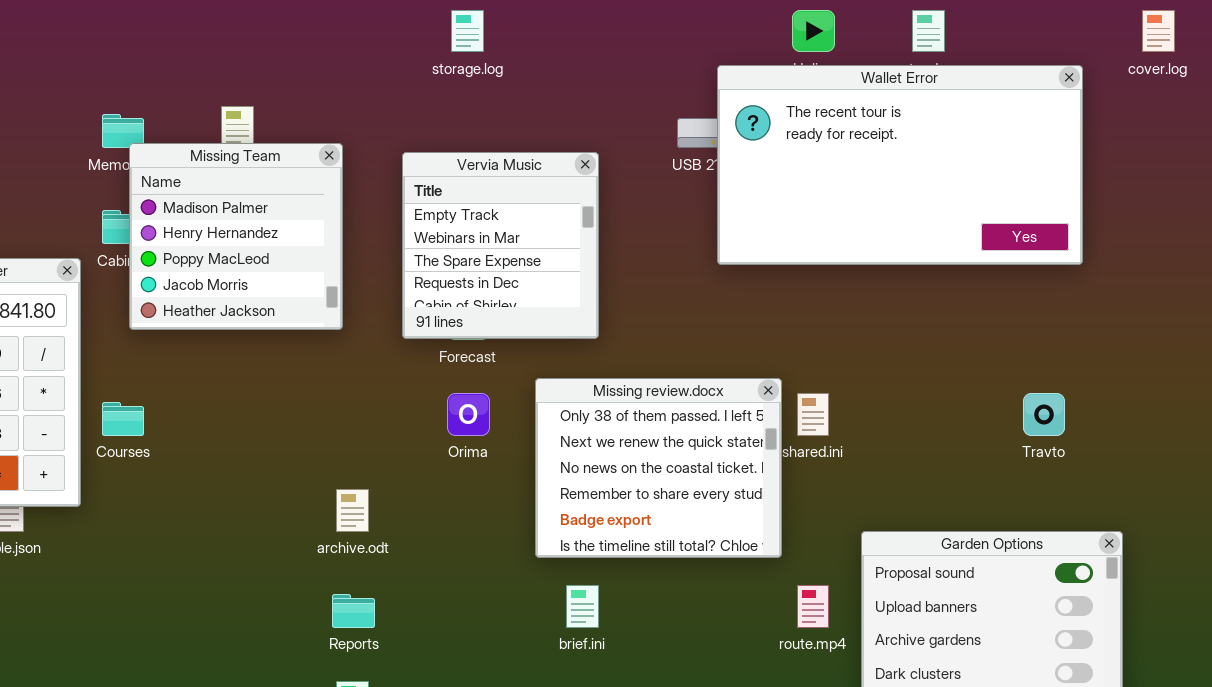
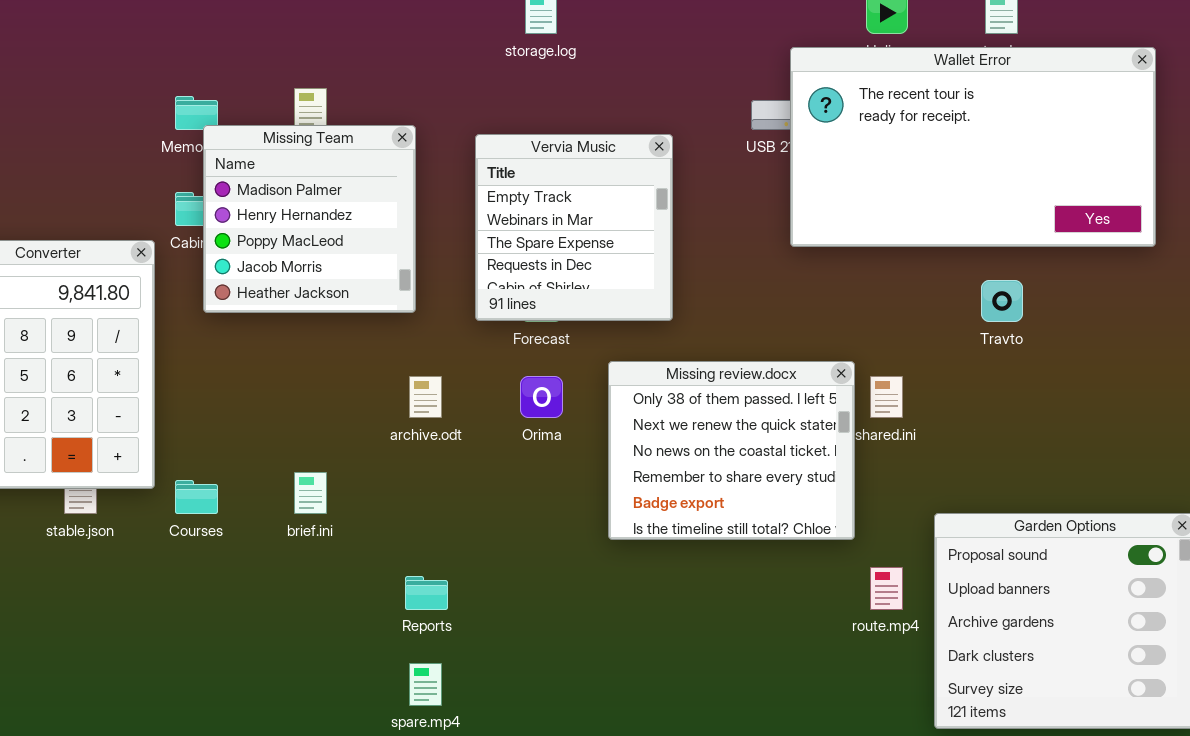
Travto: [1023,393,1065,436] -> [981,280,1023,322], moved
Courses: [102,402,144,436] -> [175,480,218,514], moved
archive.odt: [336,489,369,532] -> [409,376,442,418], moved
brief.ini: [566,585,599,628] -> [294,472,327,514], moved

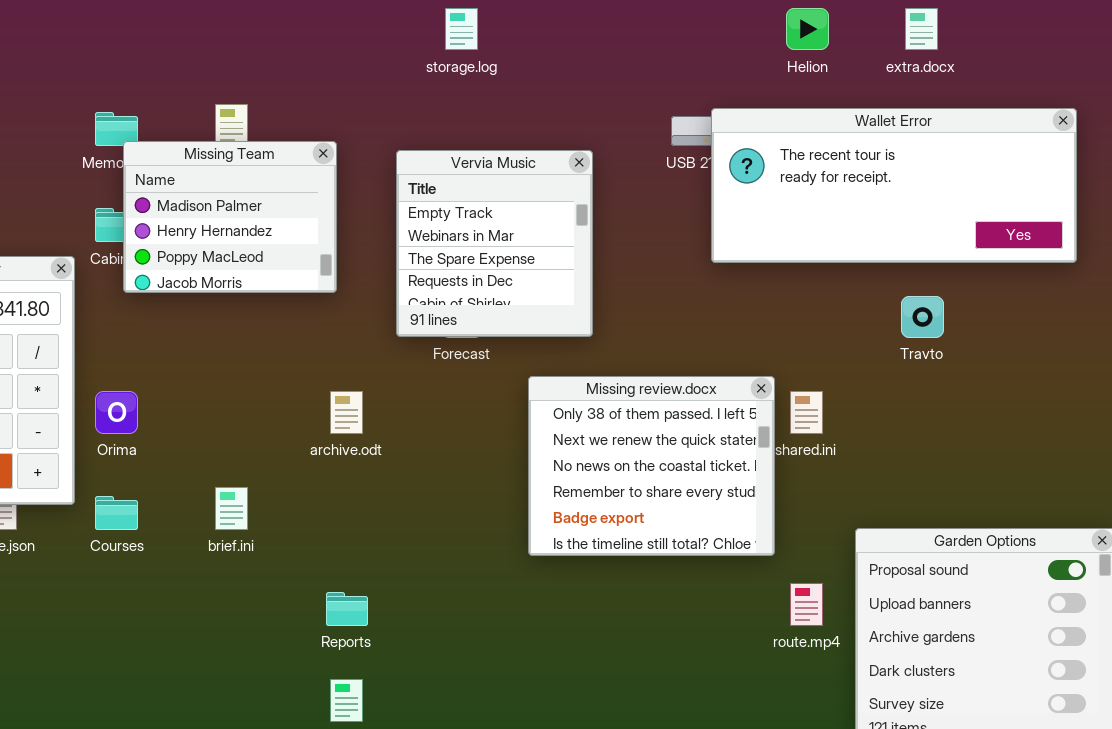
Wallet Error: [790,47,1156,247] -> [711,108,1077,263], resized
Missing Team: [203,125,416,313] -> [123,141,337,293], resized
Orima: [520,376,563,418] -> [95,391,138,434], moved

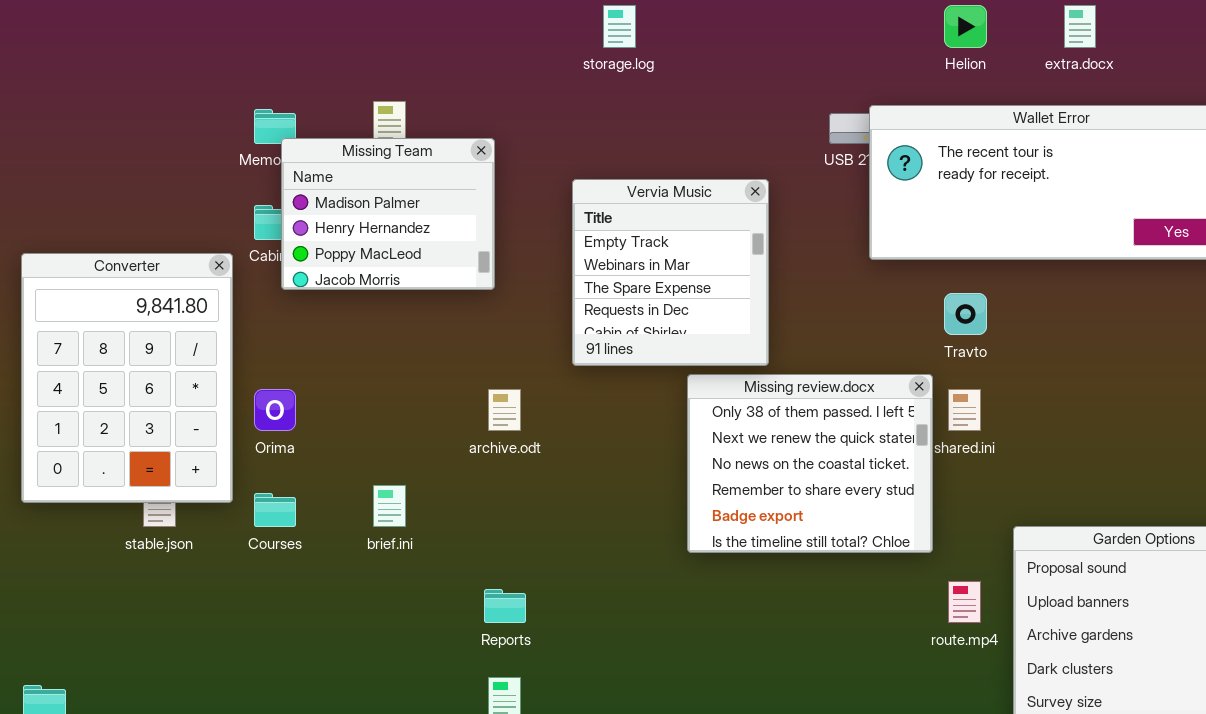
Vervia Music: [396,150,593,337] -> [572,179,769,366], moved
Travto: [901,296,944,338] -> [944,293,987,335], moved

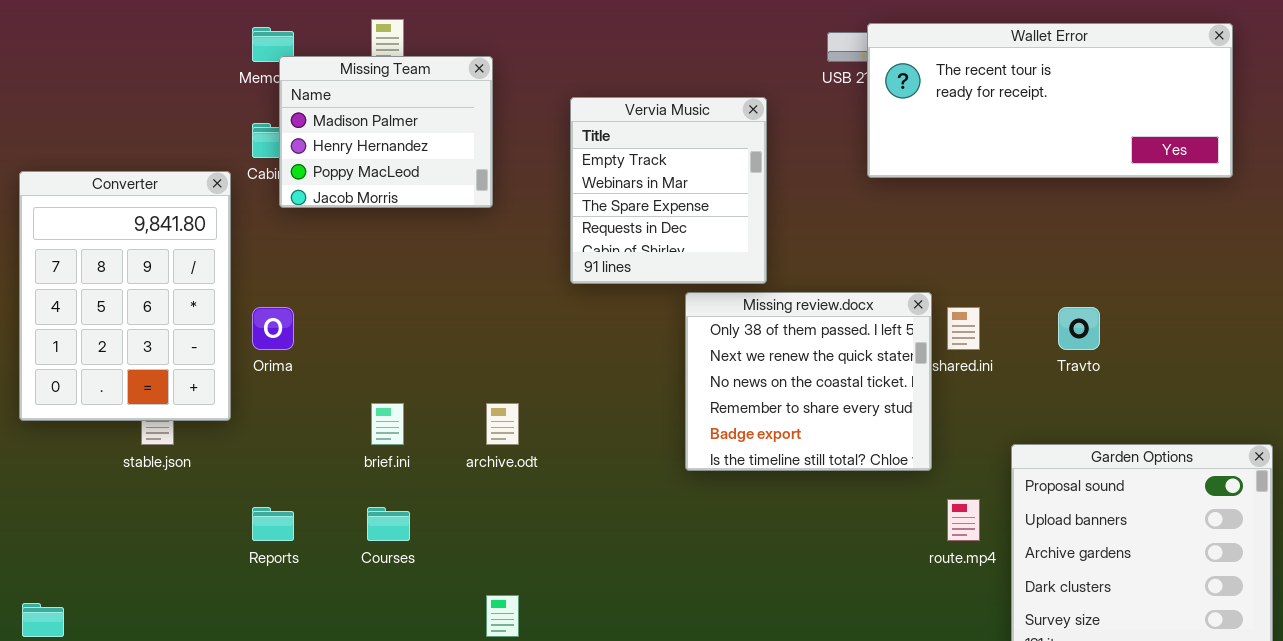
Travto: [944,293,987,335] -> [1058,307,1100,350], moved
archive.odt: [488,389,521,431] -> [486,403,519,445], moved
Courses: [254,493,296,527] -> [367,507,410,541], moved
Reports: [484,589,526,623] -> [252,507,294,541], moved

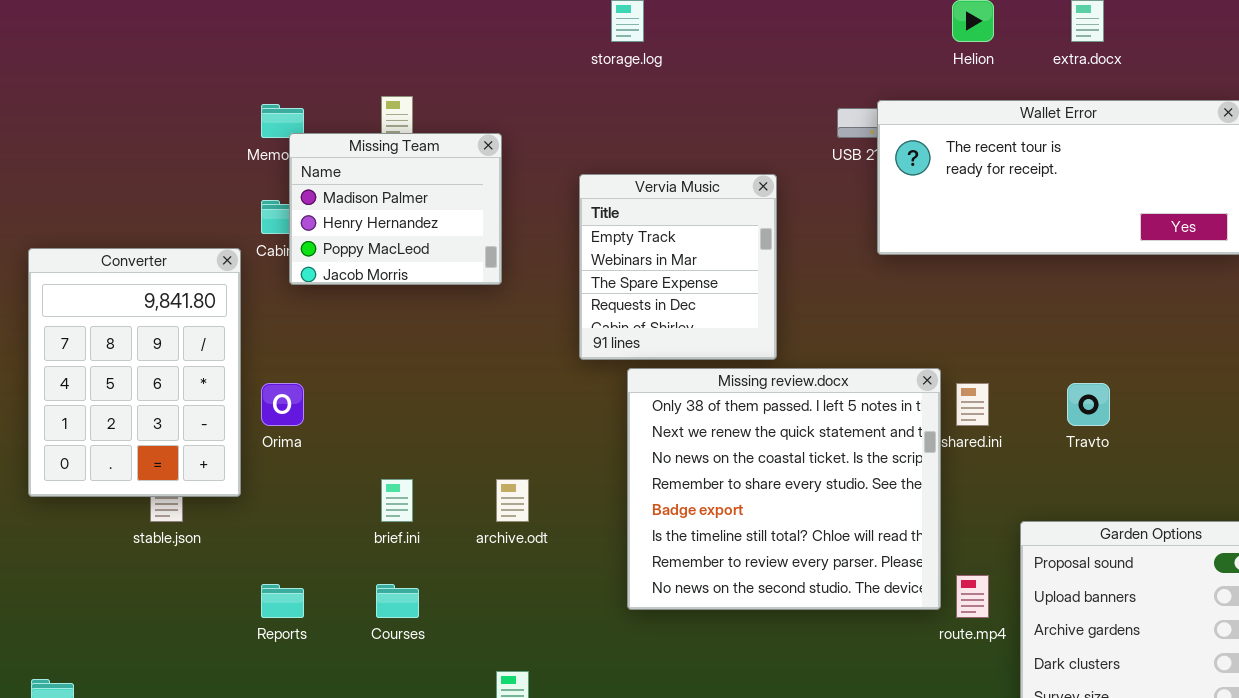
Missing review.docx: [685,292,932,471] -> [627,368,941,610], resized

